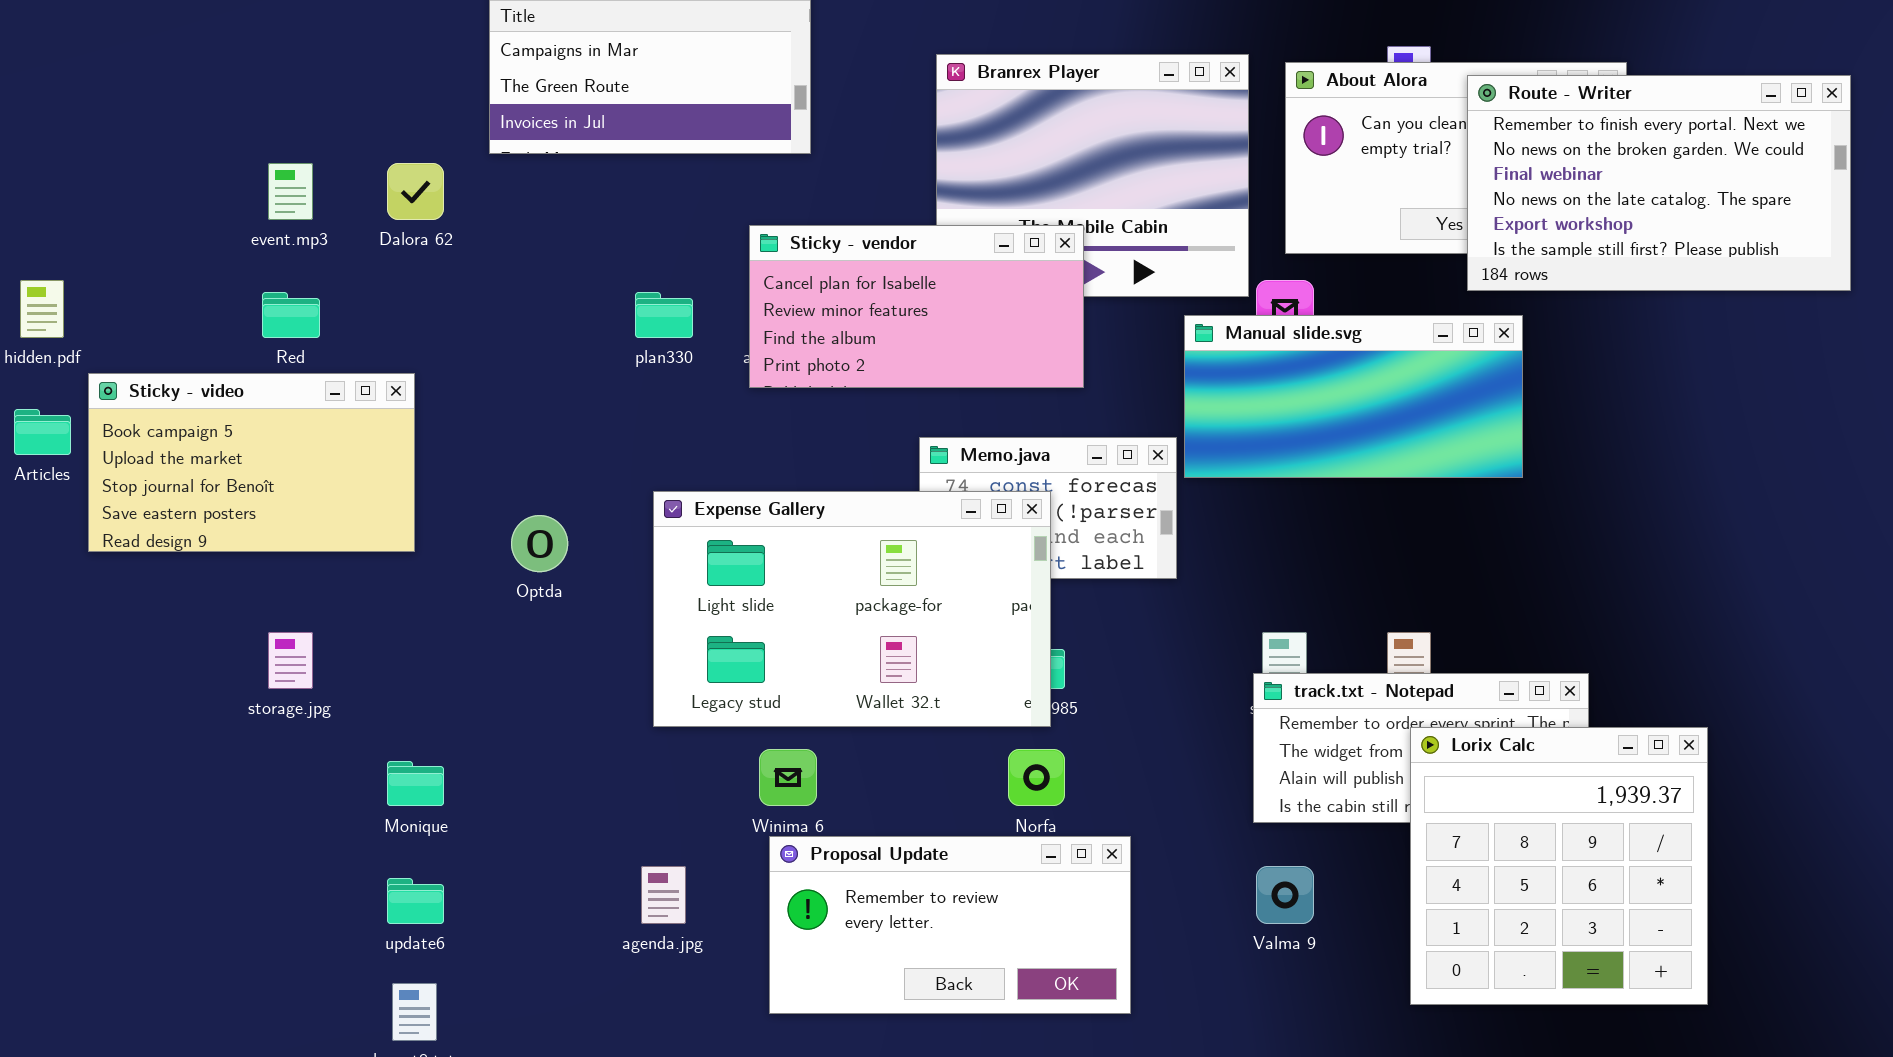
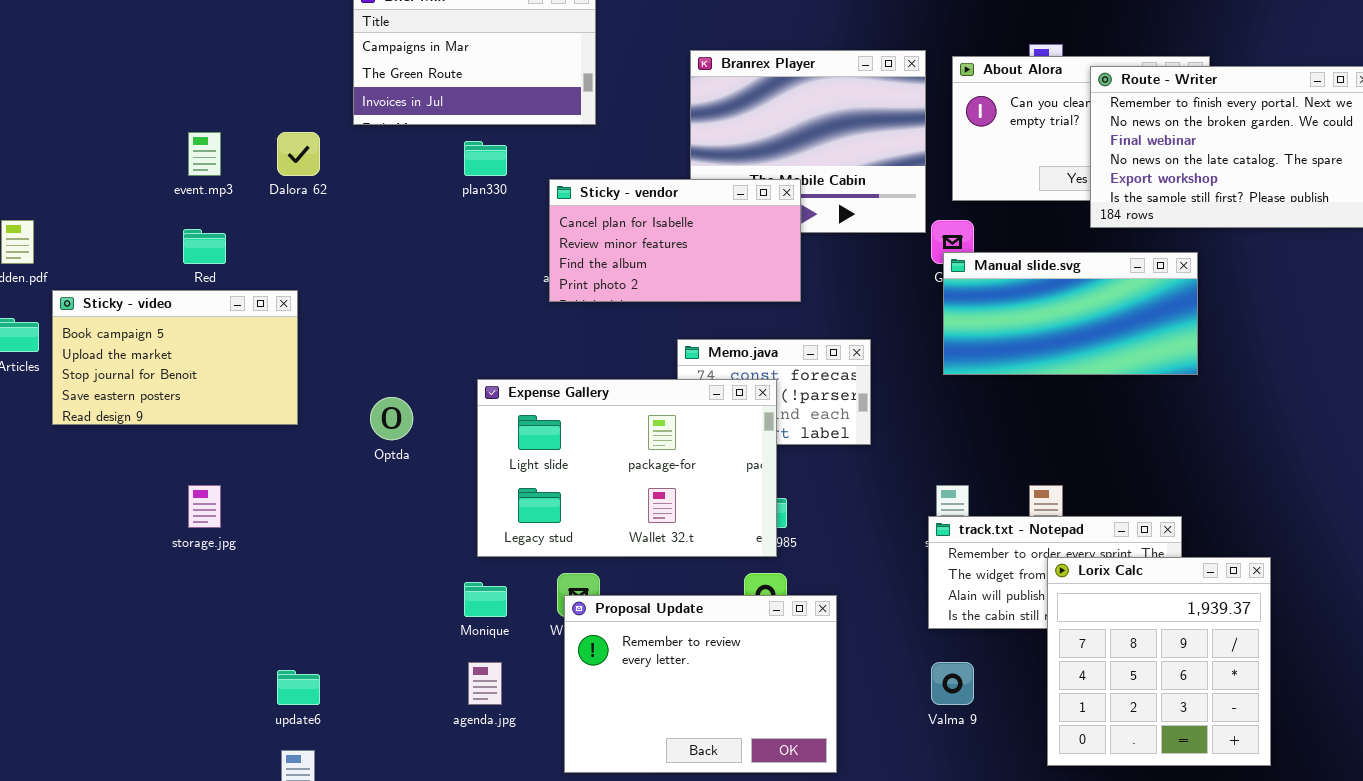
plan330: [635,292,693,338] -> [464,141,507,176], moved
Manual slide.svg: [1184,315,1523,478] -> [943,252,1198,375], moved
Monique: [387,761,444,806] -> [464,582,507,617], moved
Proposal Update: [769,836,1131,1014] -> [564,595,837,773], resized

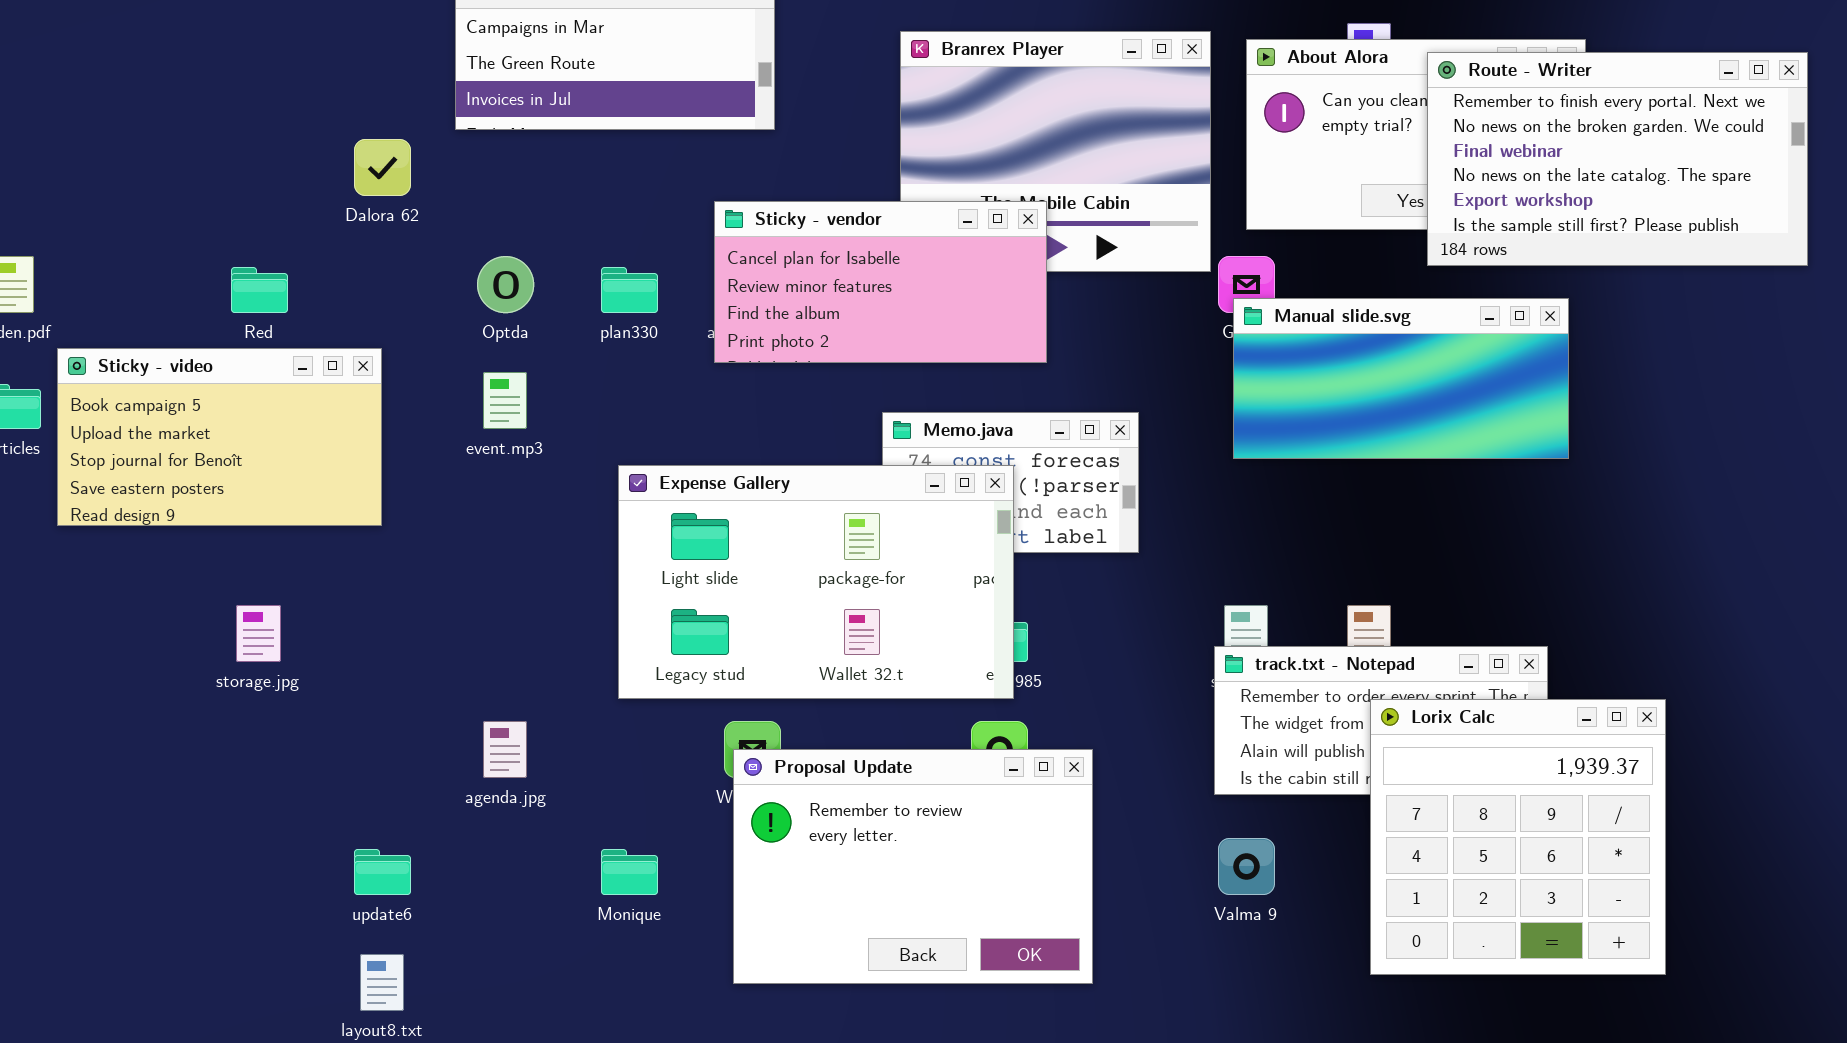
event.mp3: [188,132,221,176] -> [483,372,527,429], moved
plan330: [464,141,507,176] -> [601,267,658,313], moved
Optda: [370,397,413,440] -> [477,256,534,313], moved
Monique: [464,582,507,617] -> [601,849,658,895], moved
agenda.jpg: [468,662,502,705] -> [483,721,527,778], moved

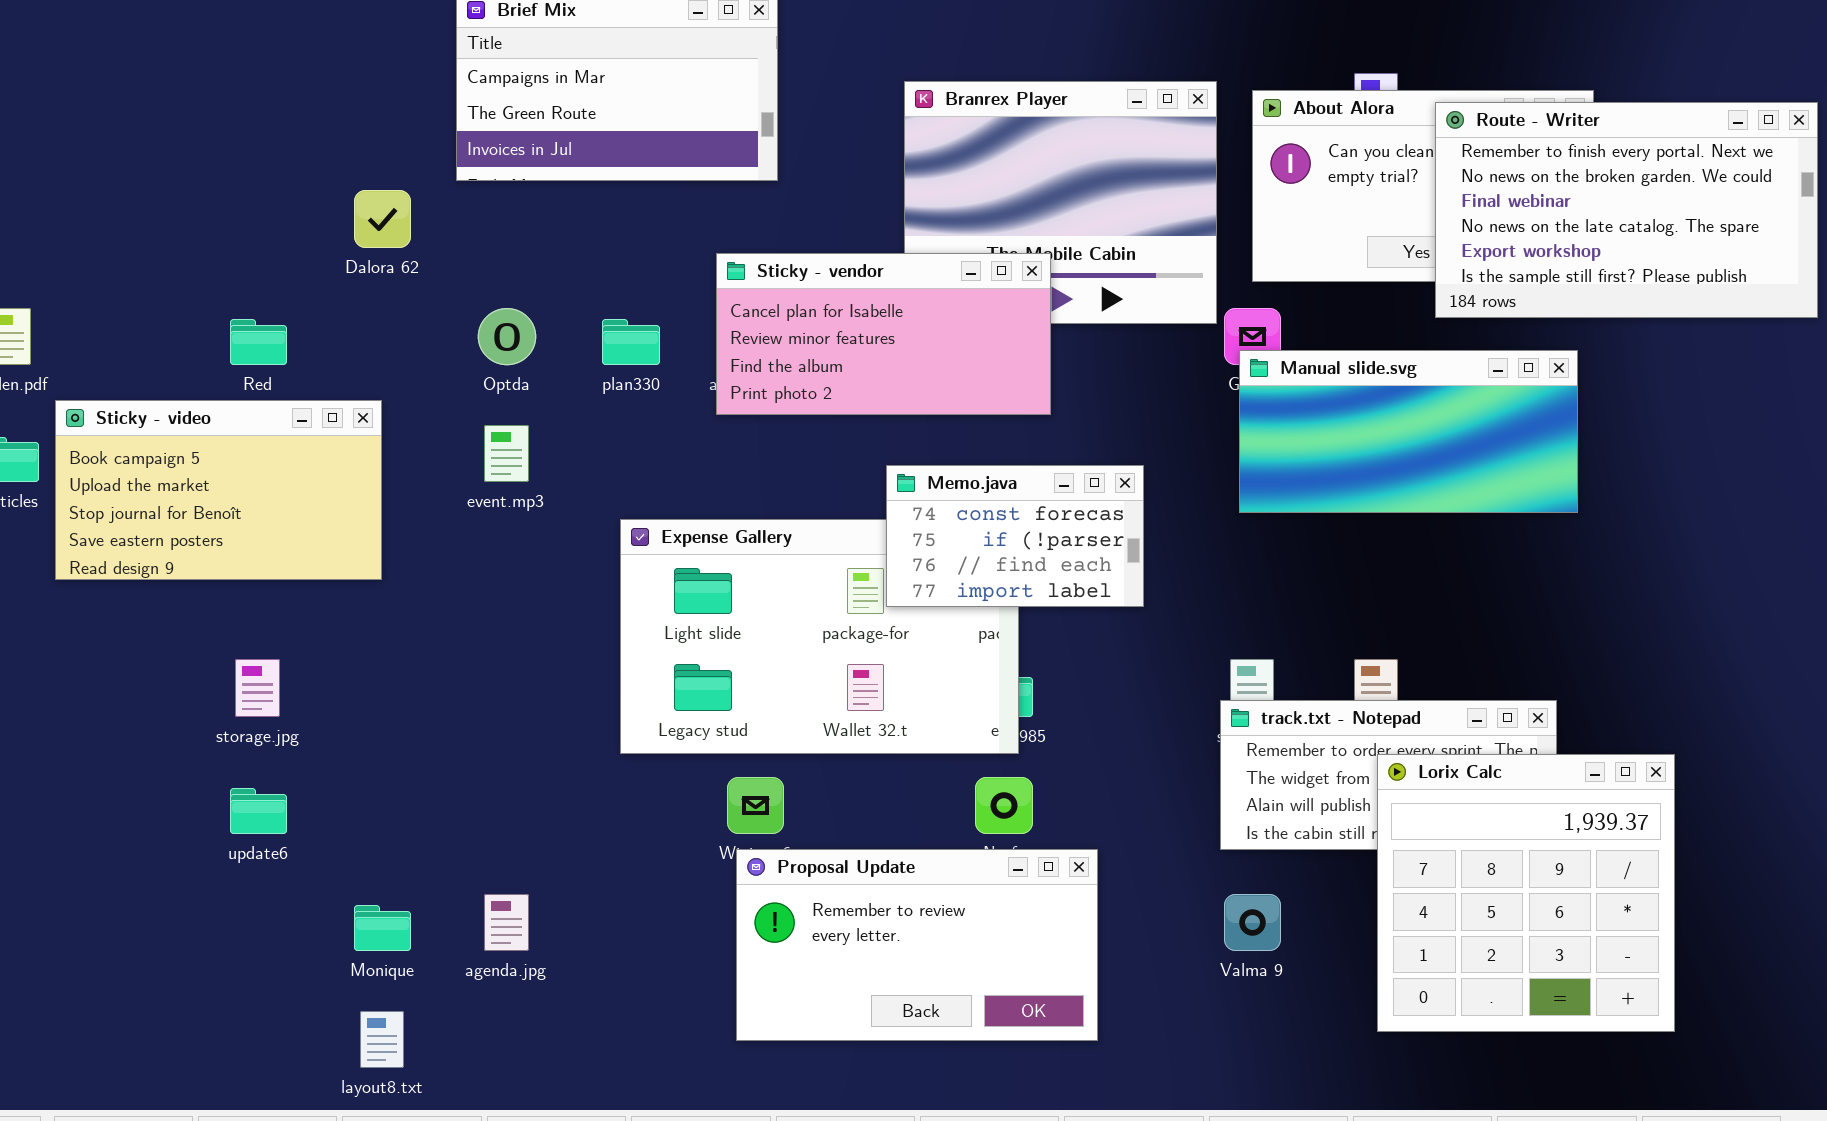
Memo.java: [882,412,1139,553] -> [886,465,1144,607], raised
agenda.jpg: [483,721,527,778] -> [484,894,529,951], moved
Proposal Update: [733,749,1093,984] -> [736,849,1098,1041], resized
update6: [354,849,411,895] -> [230,788,287,834], moved
Monique: [601,849,658,895] -> [354,905,411,951], moved

